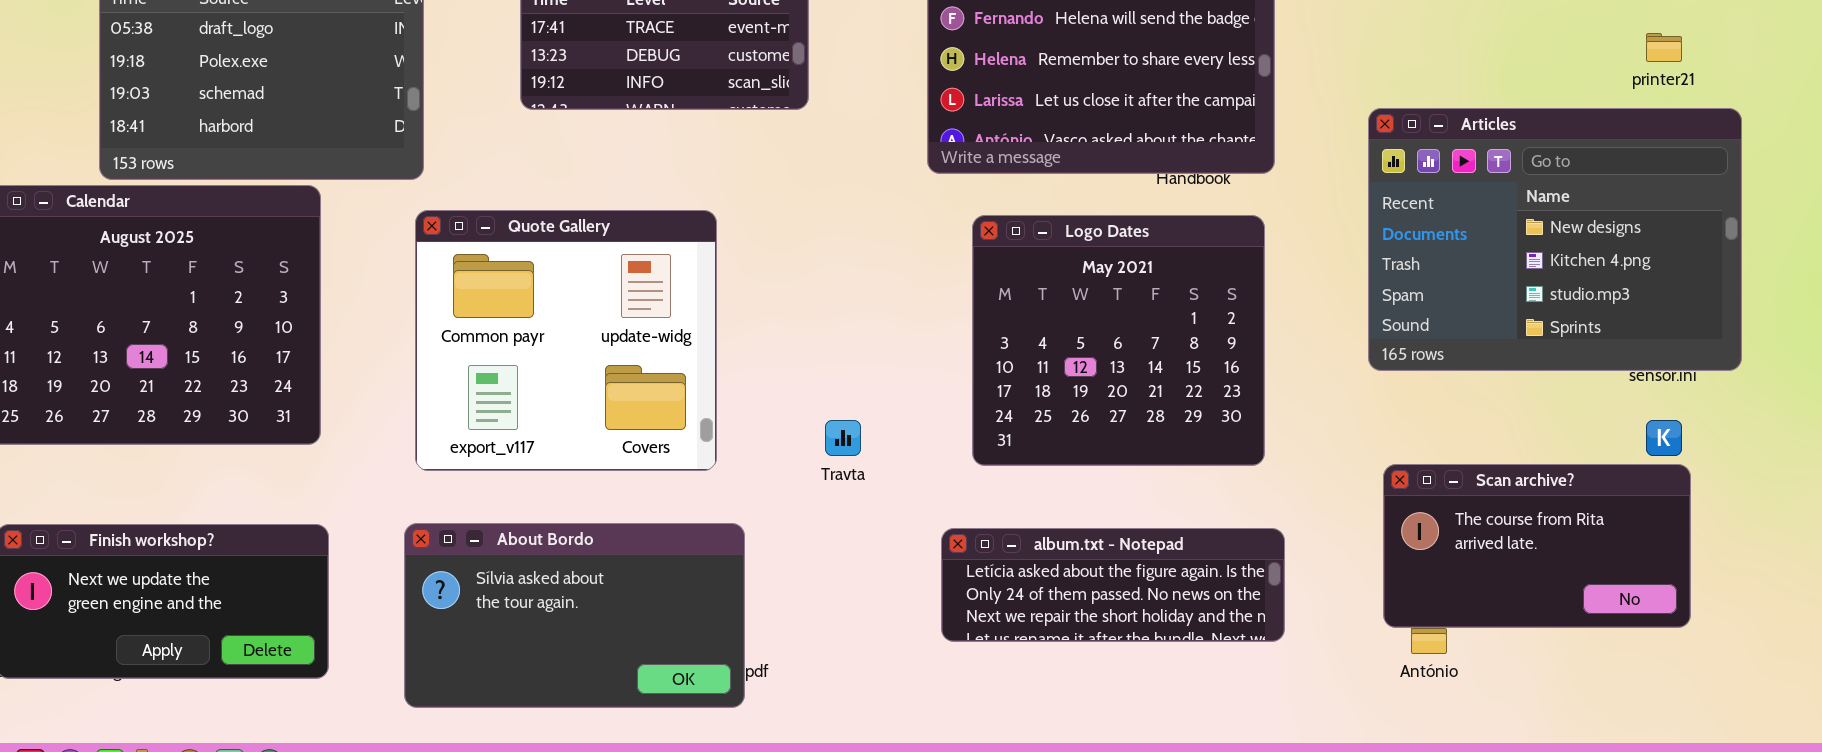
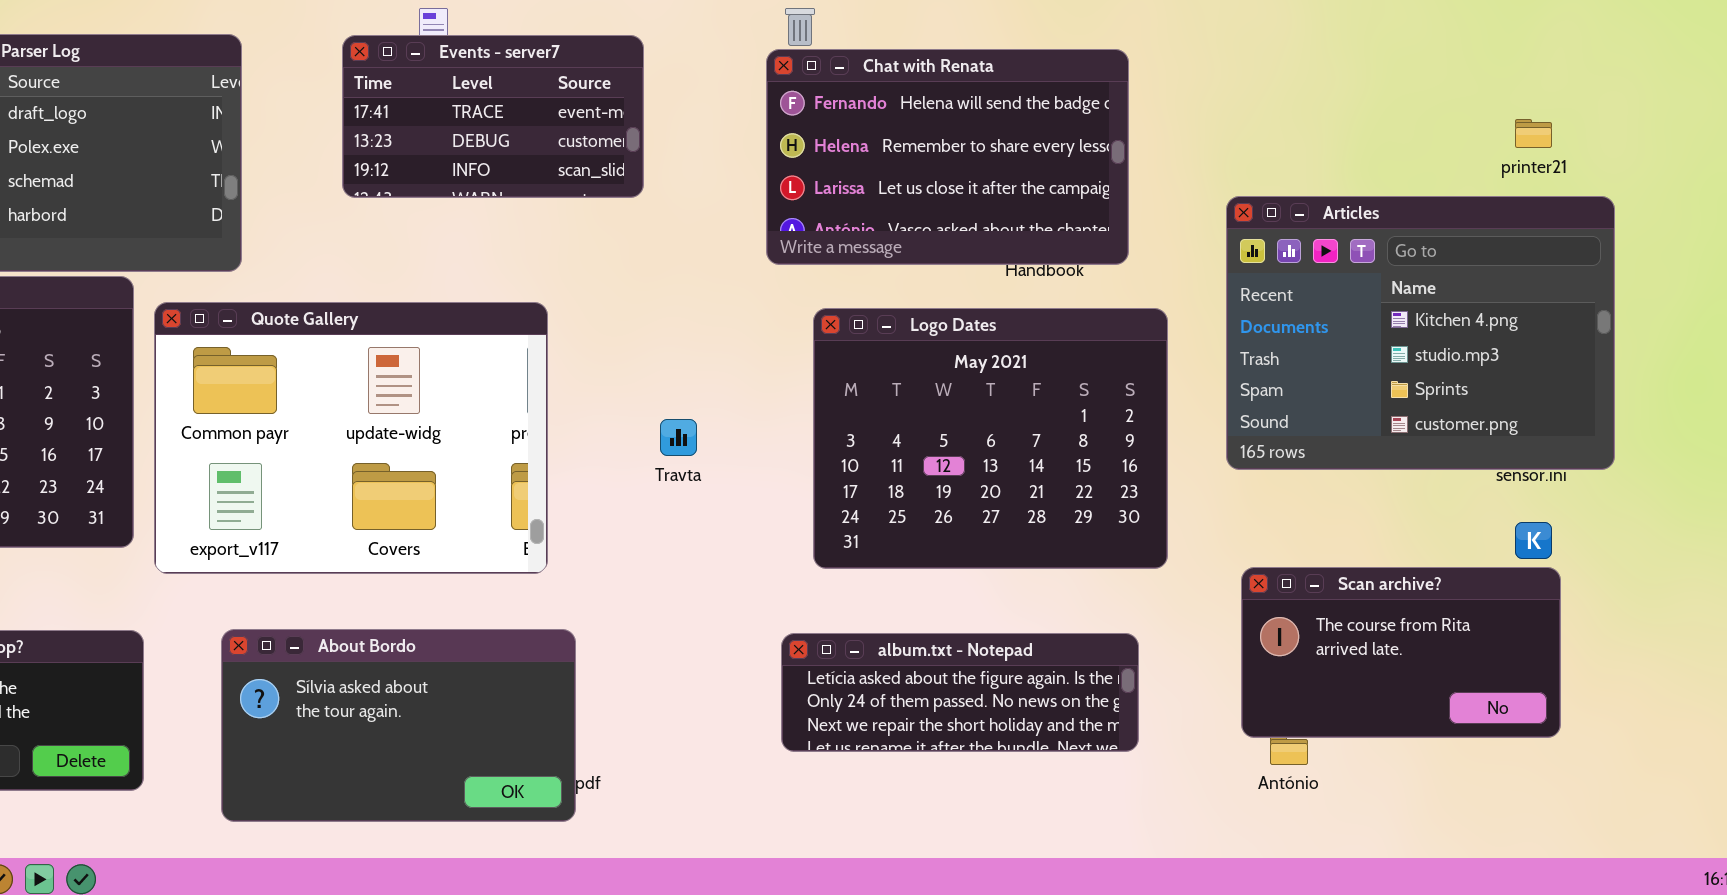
Articles: [1368,108,1742,371] -> [1226,196,1615,470], scrolled down 1 row
Quote Gallery: [415,210,717,471] -> [154,302,548,574], resized
Logo Dates: [972,215,1265,466] -> [813,308,1168,569], resized
Travta: [825,420,861,456] -> [660,419,697,456], moved

